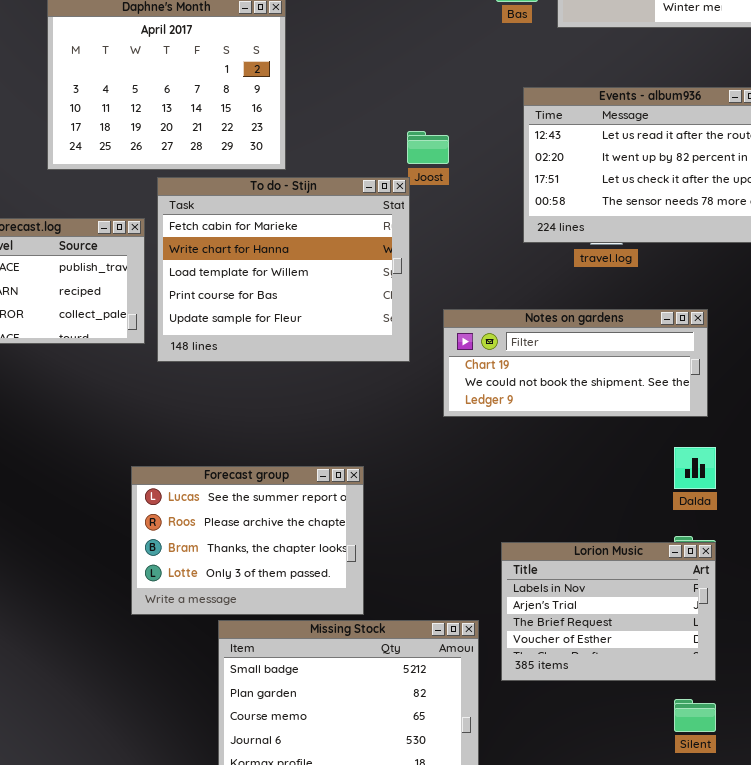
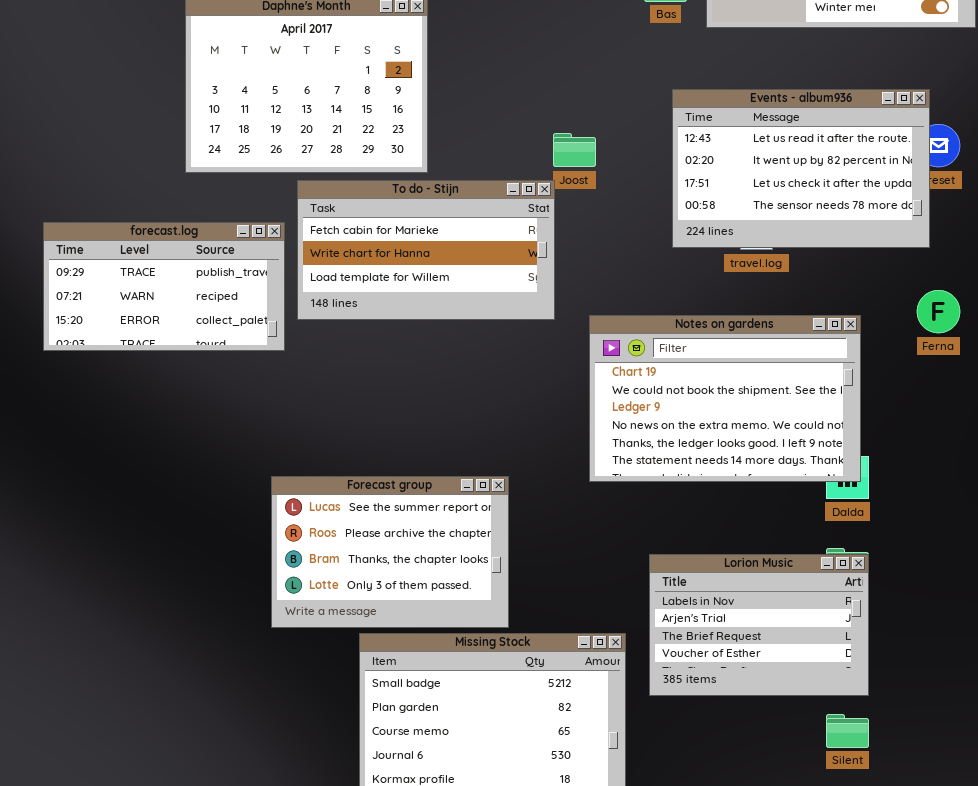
To do - Stijn: [157,177,410,362] -> [297,180,555,320], resized
Notes on gardens: [443,309,708,417] -> [589,315,861,482], resized

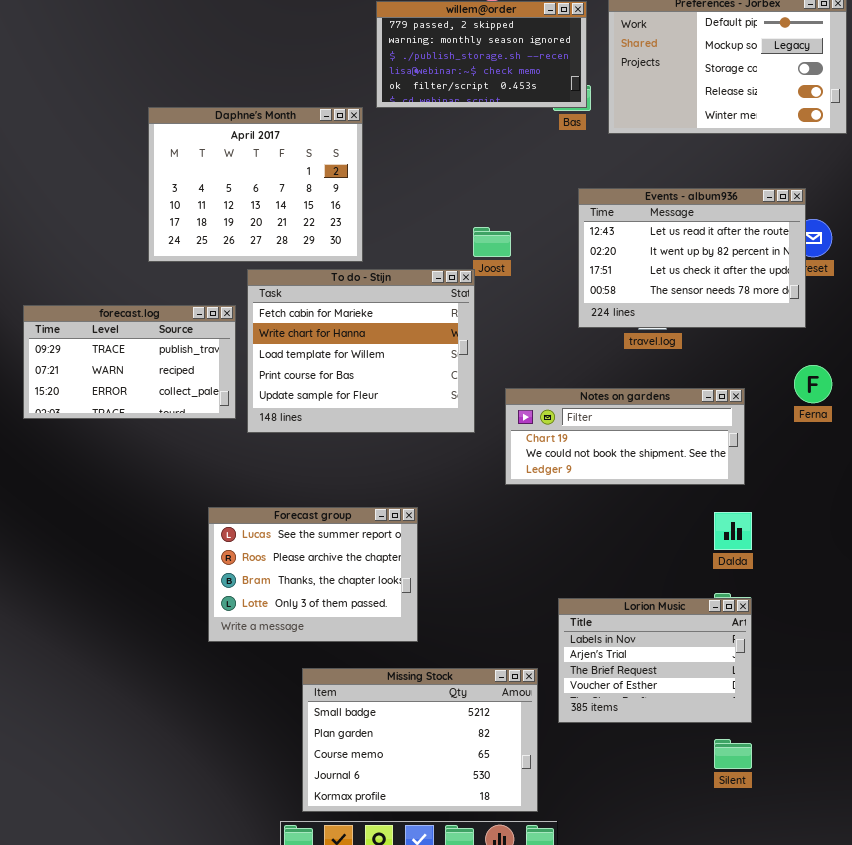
To do - Stijn: [297,180,555,320] -> [247,269,475,433], resized
Notes on gardens: [589,315,861,482] -> [505,388,745,485], resized
Forecast group: [271,476,509,628] -> [208,507,418,642], moved

